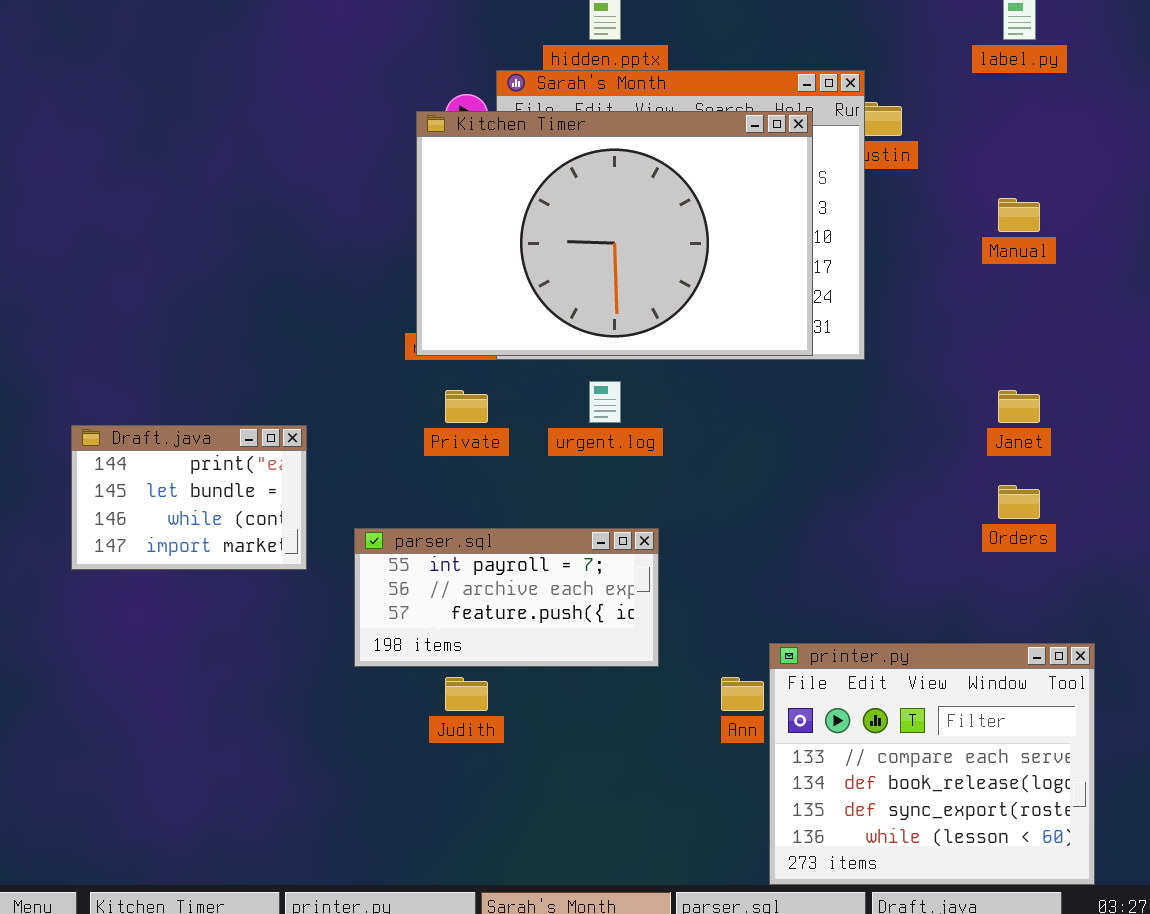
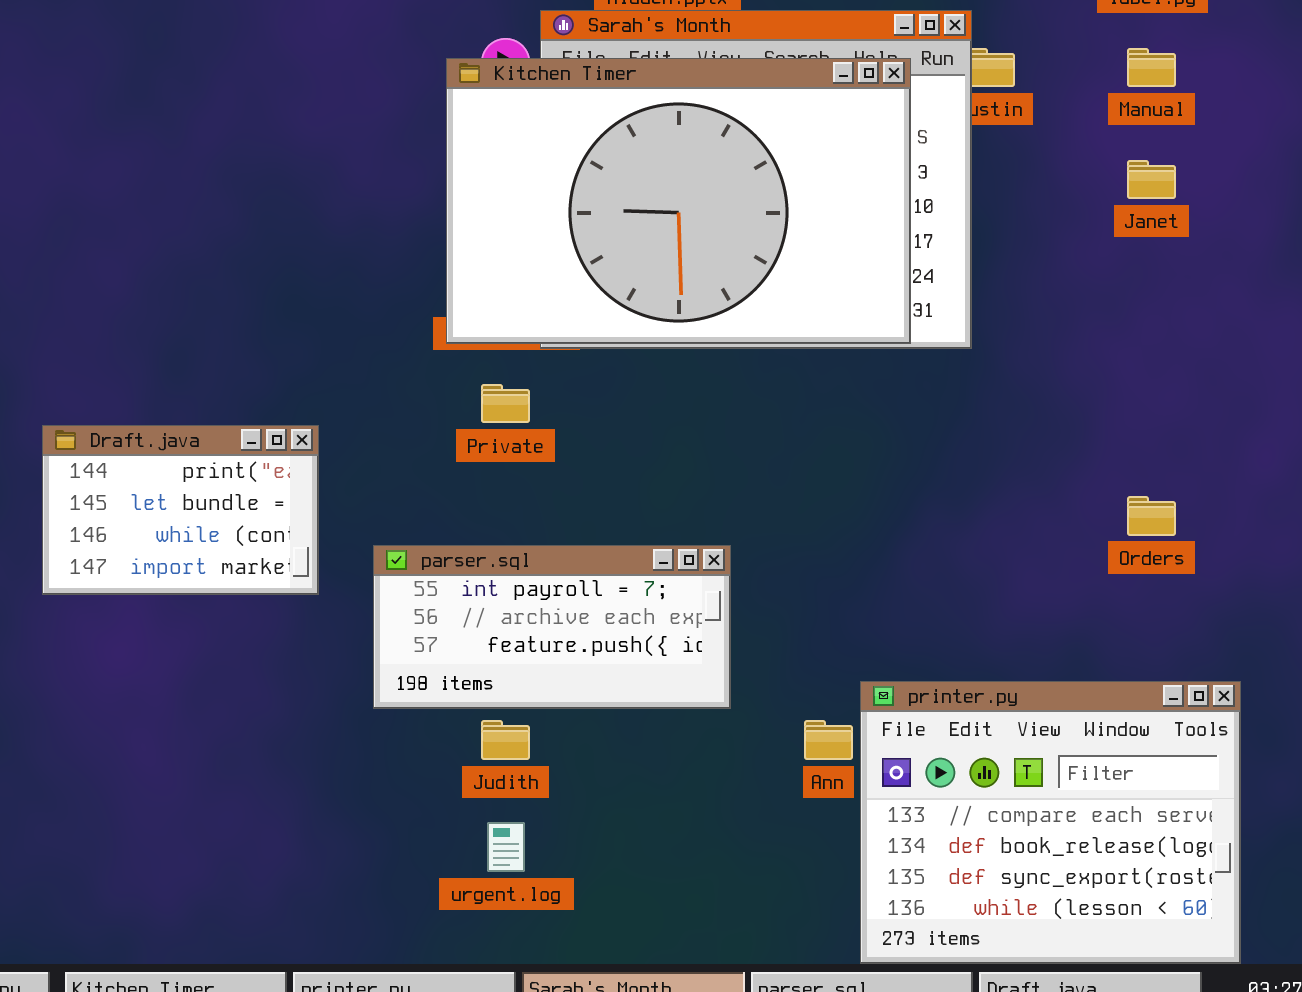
Manual: [998,198,1040,232] -> [1127,48,1176,87], moved
urgent.log: [589,381,621,423] -> [487,822,525,872], moved
Janet: [998,390,1040,423] -> [1127,160,1176,199], moved

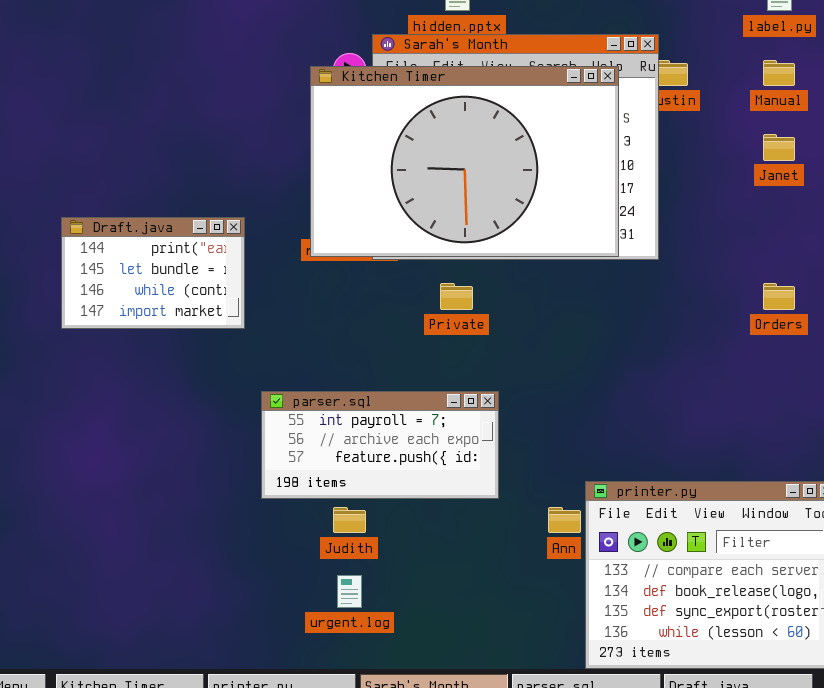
Private: [481,384,530,423] -> [440,283,473,310], moved
Draft.java: [42,425,319,595] -> [61,217,245,329], moved
Orders: [1127,496,1176,536] -> [763,283,795,310], moved

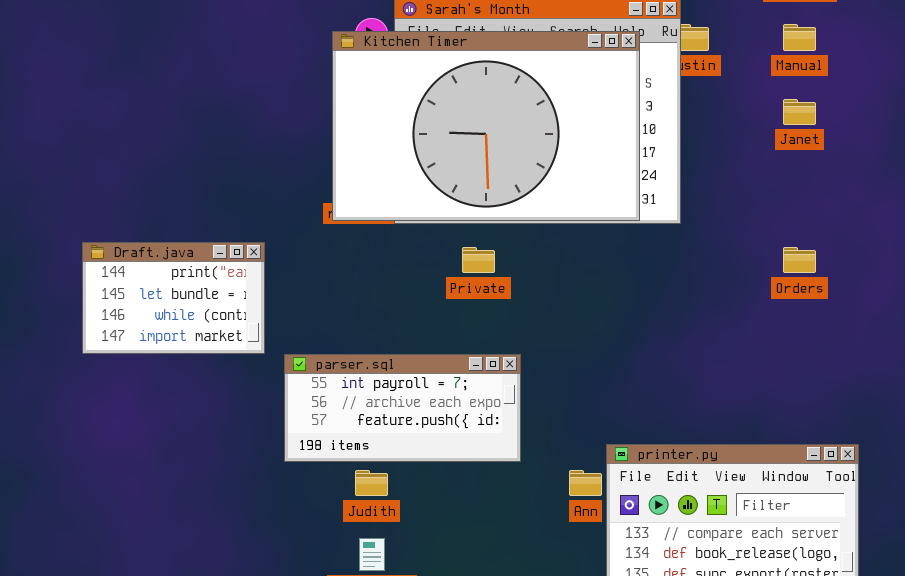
Draft.java: [61,217,245,329] -> [82,242,265,354], moved

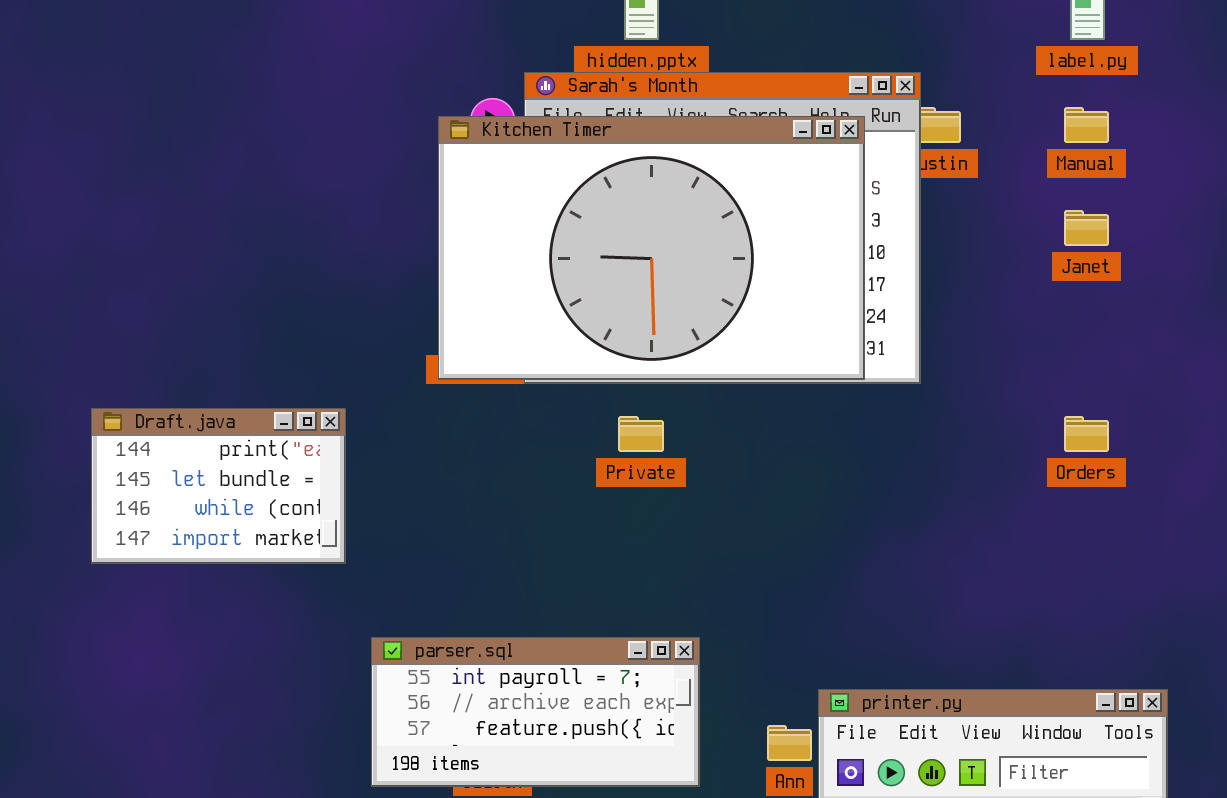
parser.sql: [284,354,521,462] -> [371,637,700,787], moved

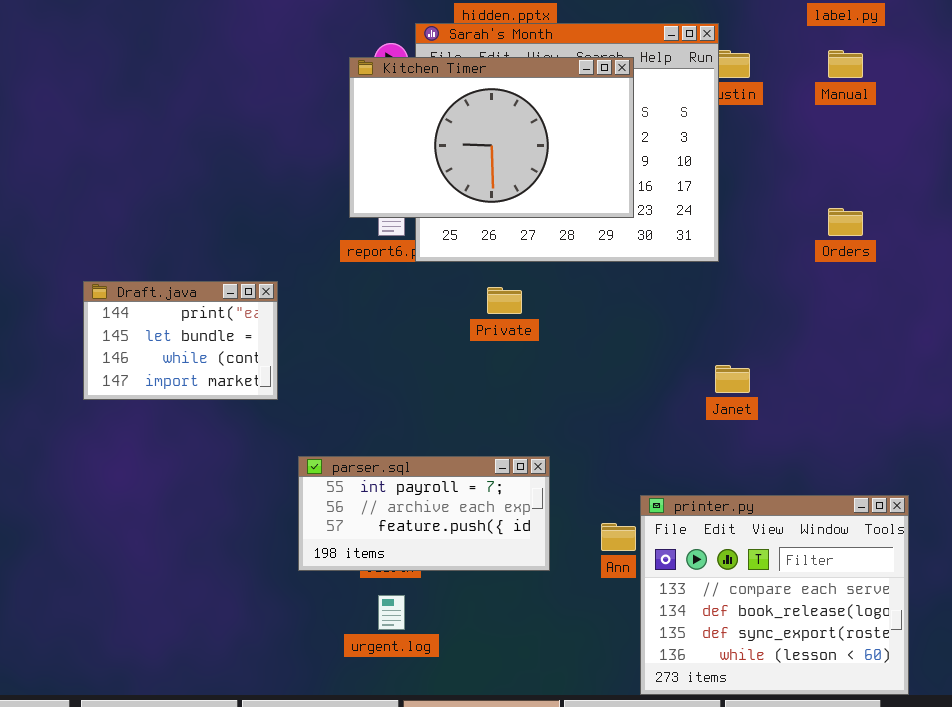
Kitchen Timer: [438,116,865,380] -> [349,57,634,218], resized
Janet: [1064,210,1109,246] -> [715,365,750,393], moved
Orders: [1064,416,1109,452] -> [828,208,863,236], moved

